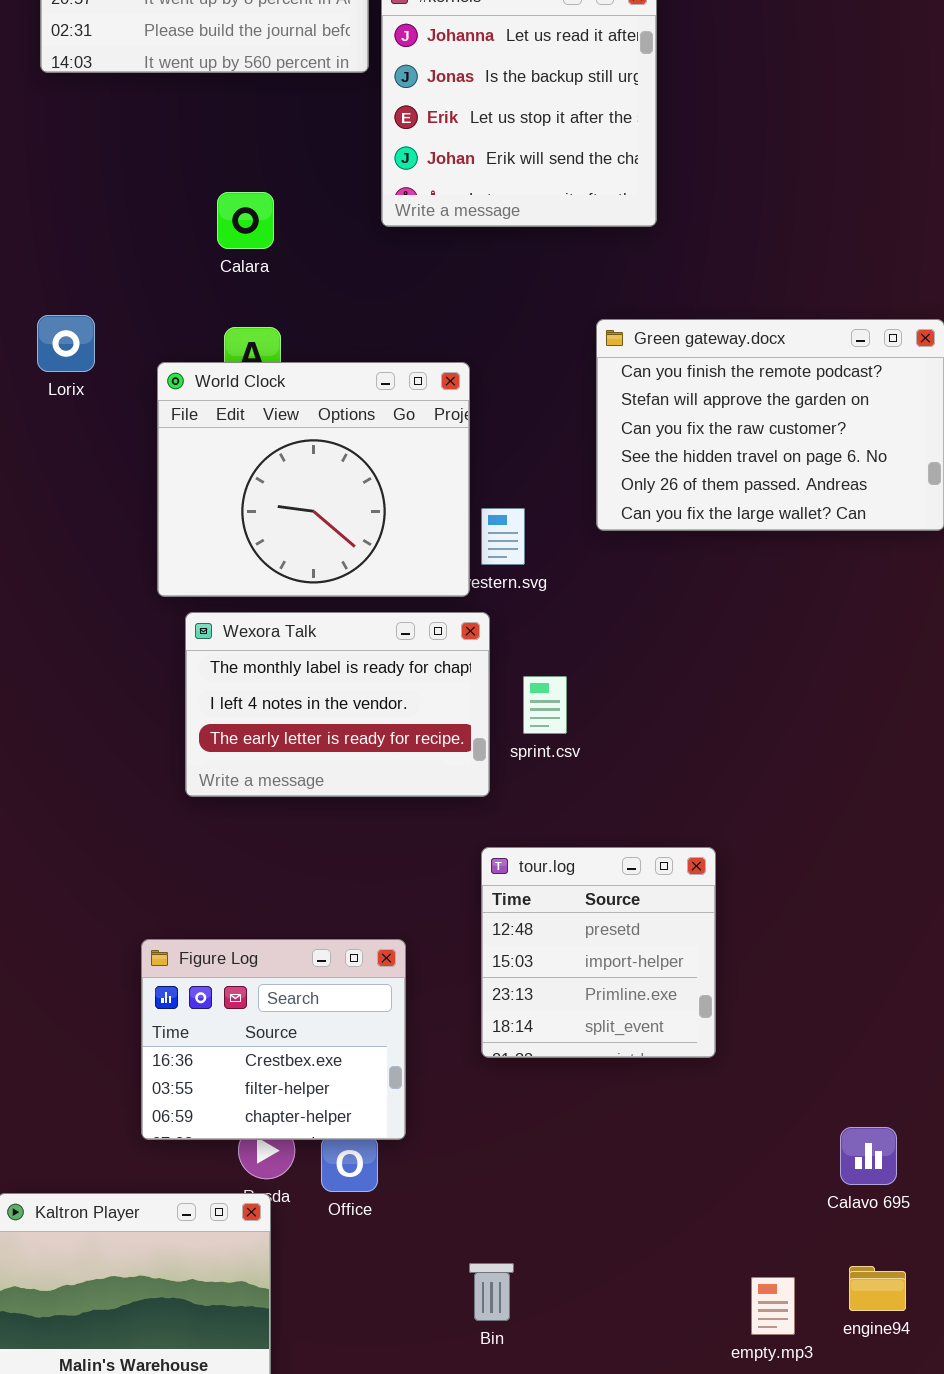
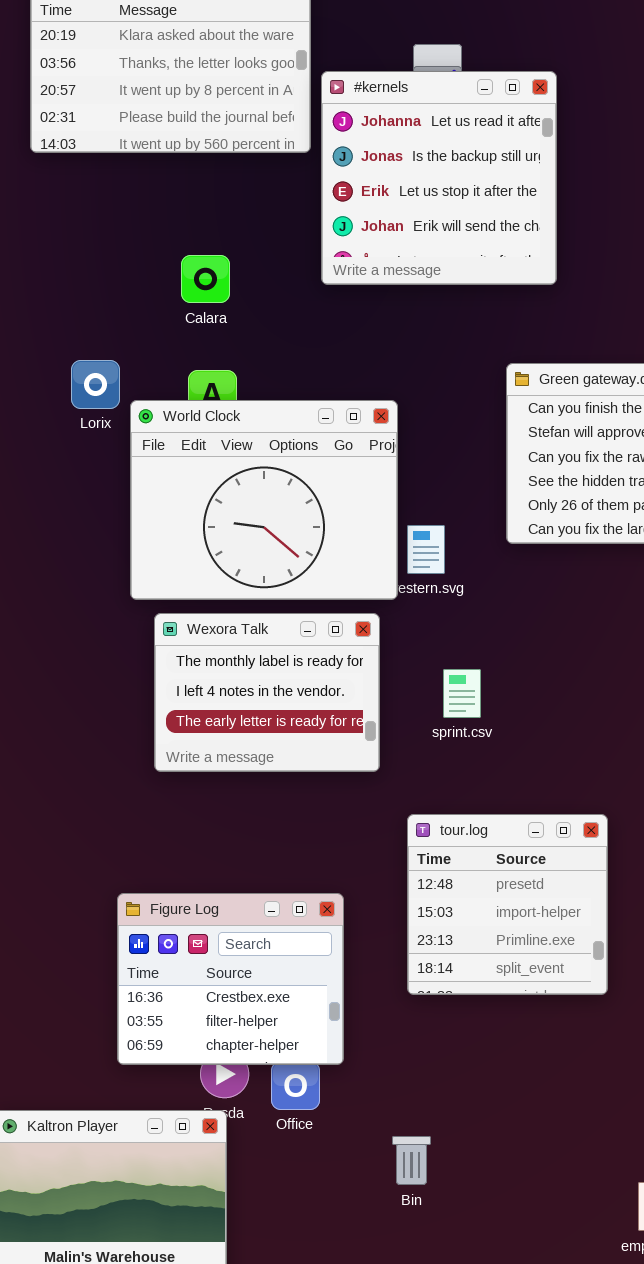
Lorix: [37,315,95,372] -> [71,360,120,409], moved
Wexora Talk: [185,612,490,797] -> [154,613,380,772], resized
Bin: [469,1263,514,1321] -> [392,1136,431,1185], moved

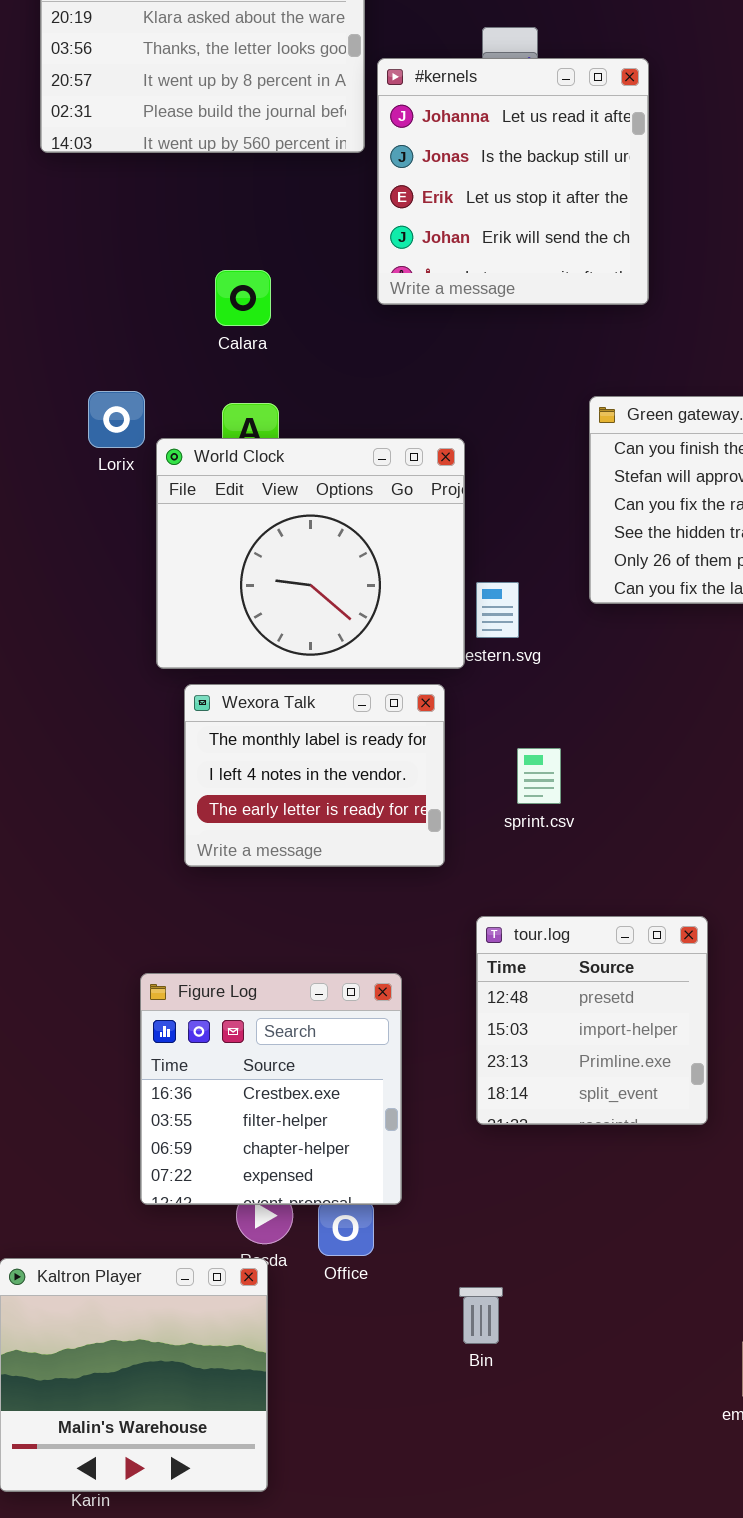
Figure Log: [117,893,344,1065] -> [140,973,402,1205], resized

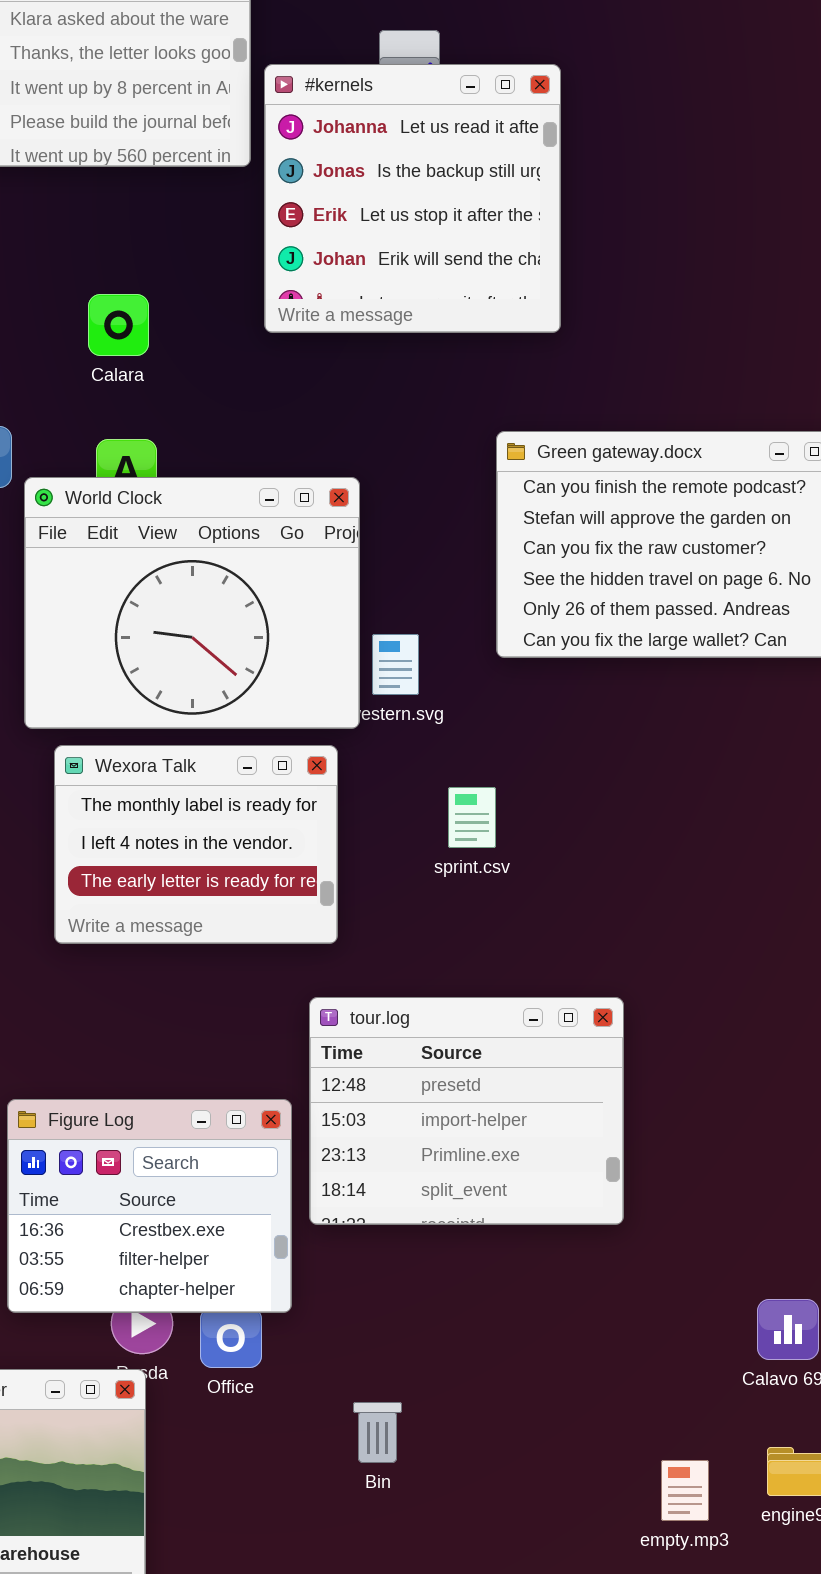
sprint.csv: [517,748,561,804] -> [448,787,496,848], moved
tour.log: [476,916,708,1125] -> [309,997,624,1225], resized
Figure Log: [140,973,402,1205] -> [7,1099,292,1313], resized

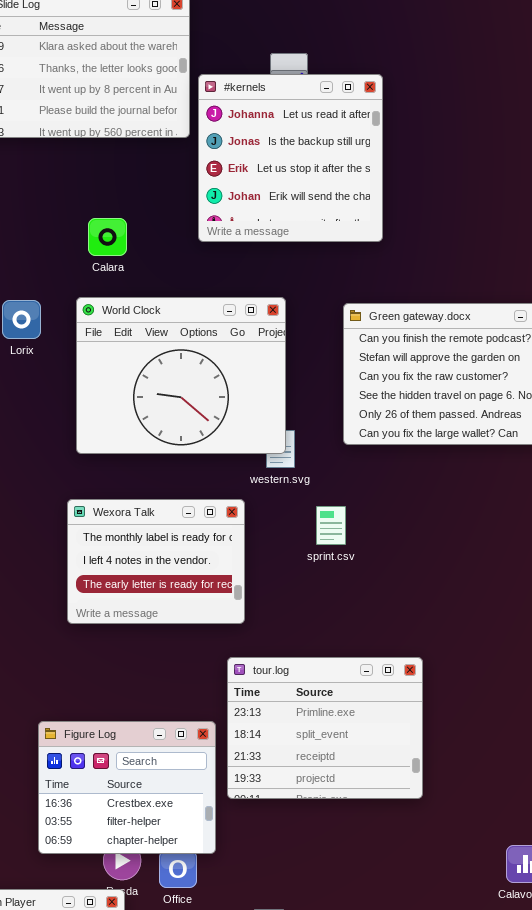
World Clock: [24,477,360,729] -> [76,297,286,454], moved
sprint.csv: [448,787,496,848] -> [316,506,346,545], moved
tour.log: [309,997,624,1225] -> [227,657,423,799], scrolled down 2 rows

